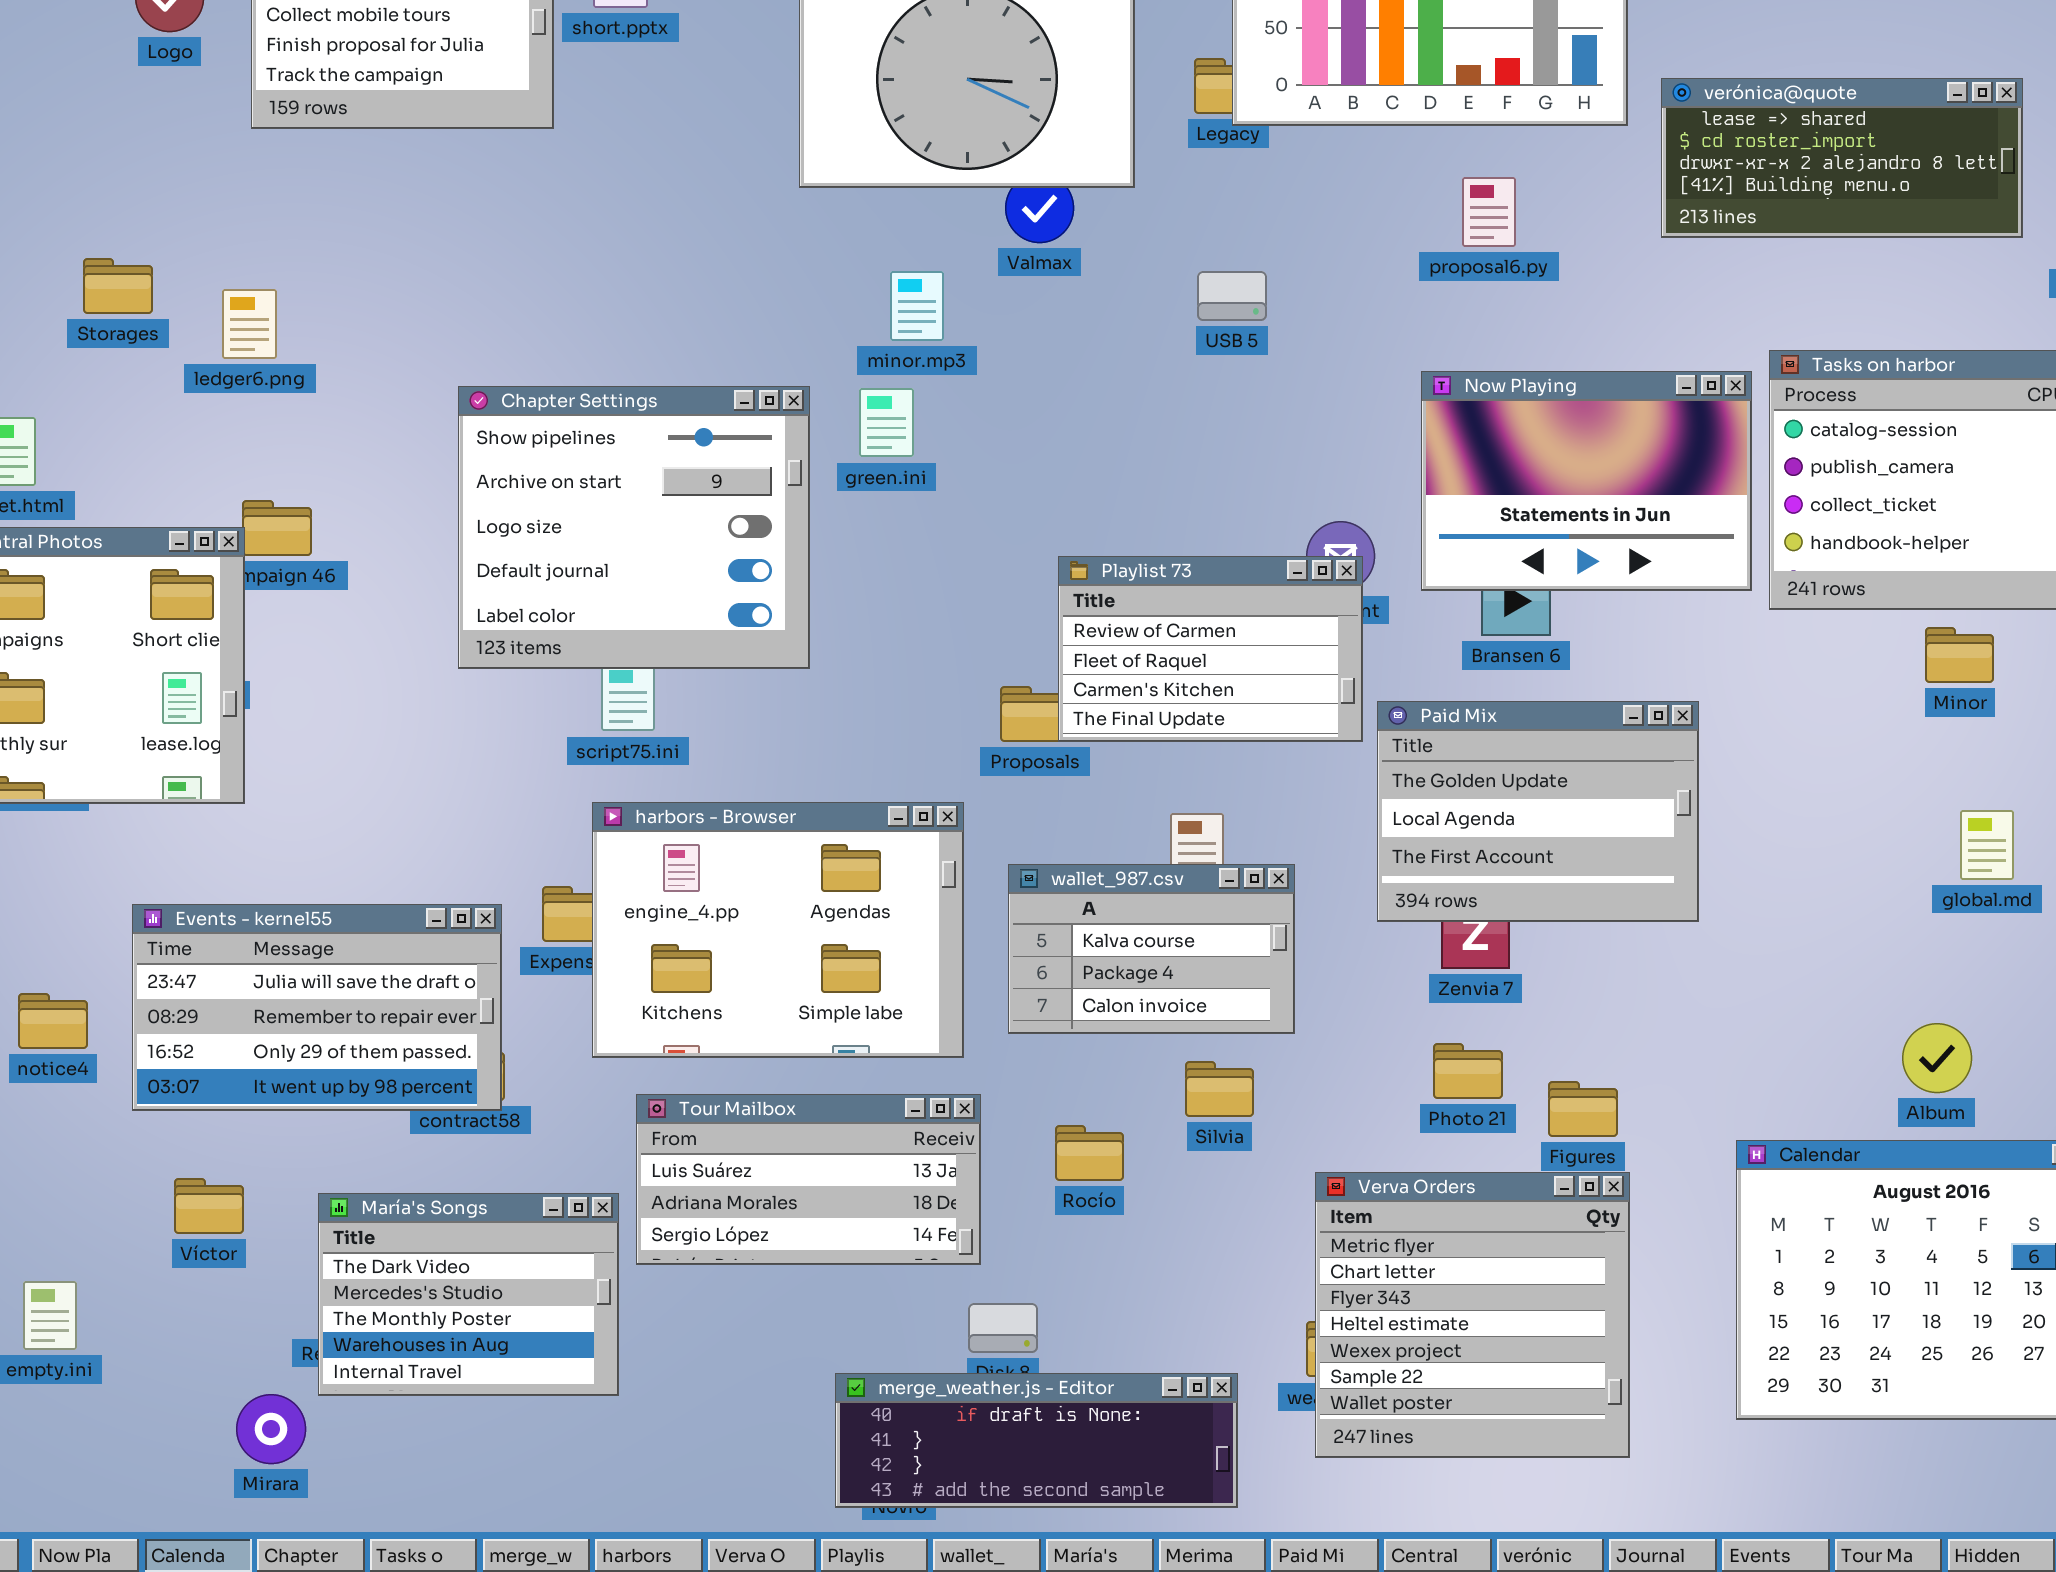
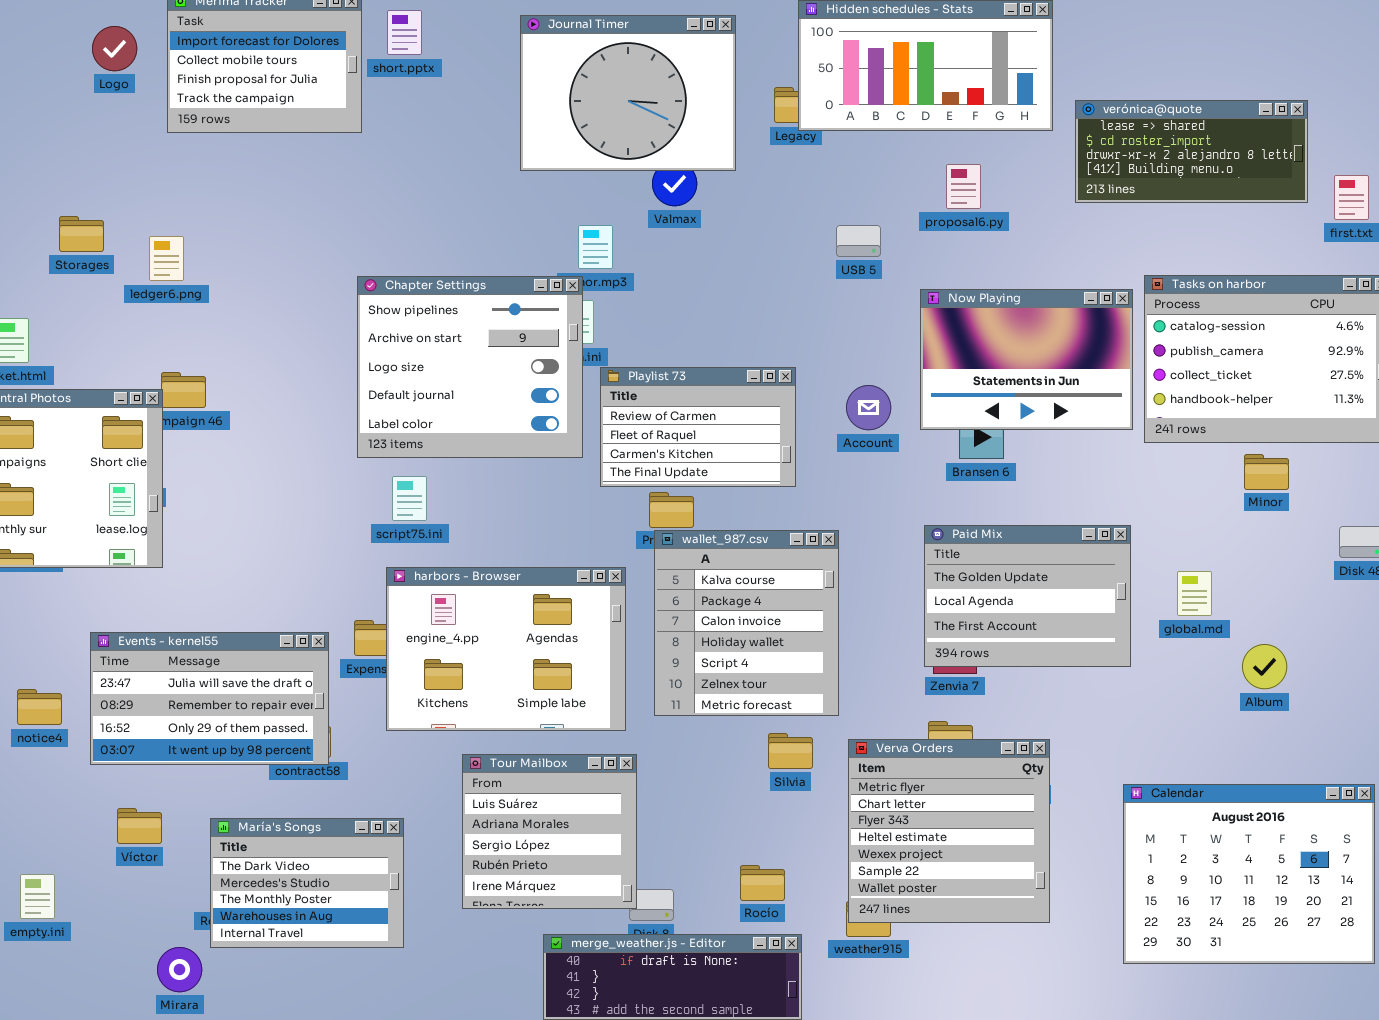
USB 5: [1197,271,1267,321] -> [836,225,881,257], moved
Chapter Settings: [458,386,810,669] -> [357,276,583,458], moved
Playlist 73: [1058,556,1363,742] -> [600,367,796,487], moved
Paid Mix: [1377,701,1699,922] -> [924,525,1131,667], moved
global.md: [1960,810,2014,880] -> [1177,571,1212,616], moved
wallet_987.csv: [1008,864,1295,1034] -> [654,530,839,716], resized
Album: [1902,1023,1972,1093] -> [1242,644,1287,689], moved
Tour Mailbox: [636,1094,981,1265] -> [462,754,637,909], resized
Rocío: [1055,1125,1124,1181] -> [740,865,785,901], moved
Verva Orders: [1315,1172,1630,1458] -> [848,739,1050,923], moved

